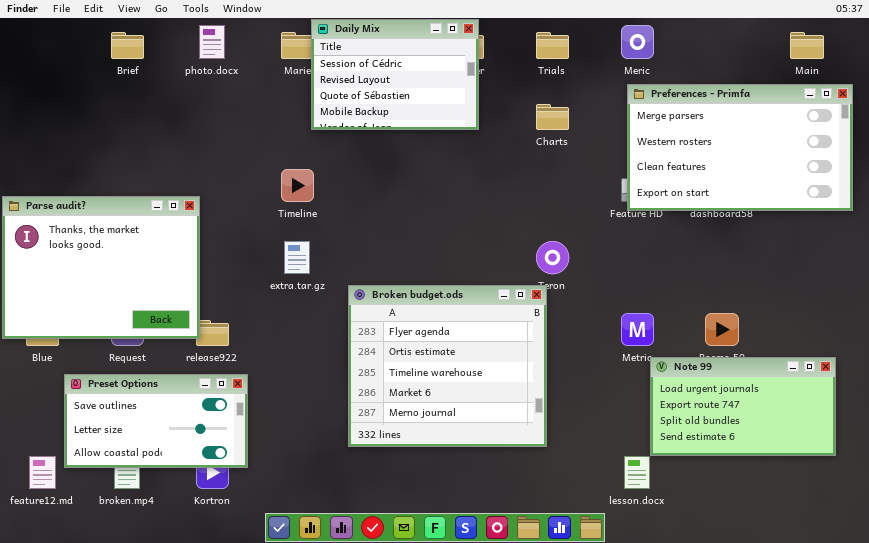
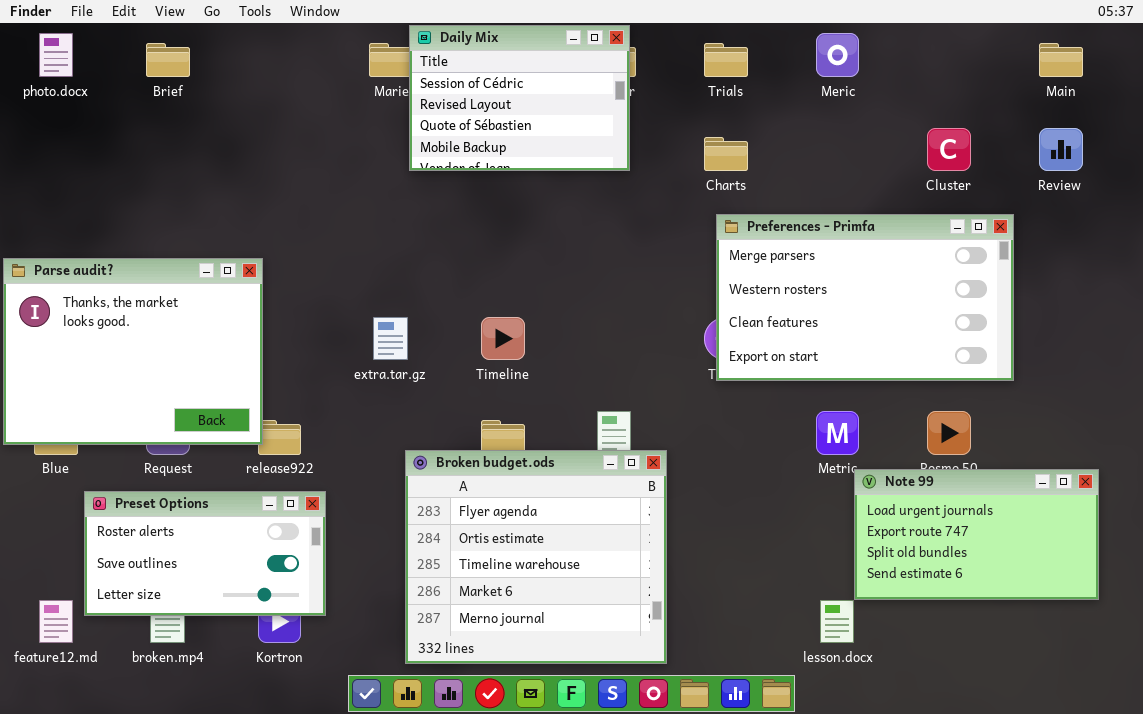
photo.docx: [199,25,225,59] -> [39,33,73,77], moved
Preferences - Primfa: [627,84,853,211] -> [716,214,1014,381], moved
Timeline: [281,169,314,202] -> [481,317,525,360], moved
Broken budget.ods: [348,285,547,447] -> [405,450,667,664], moved
Preset Options: [64,374,248,468] -> [84,491,326,616], scrolled up 1 row

